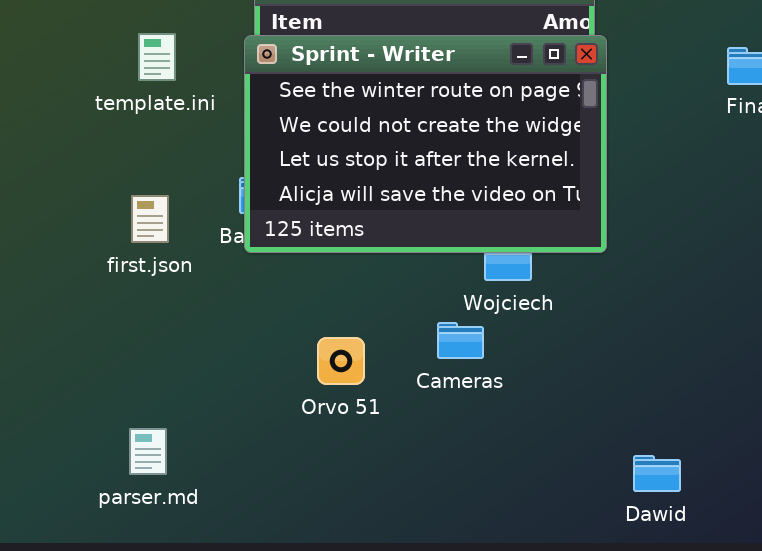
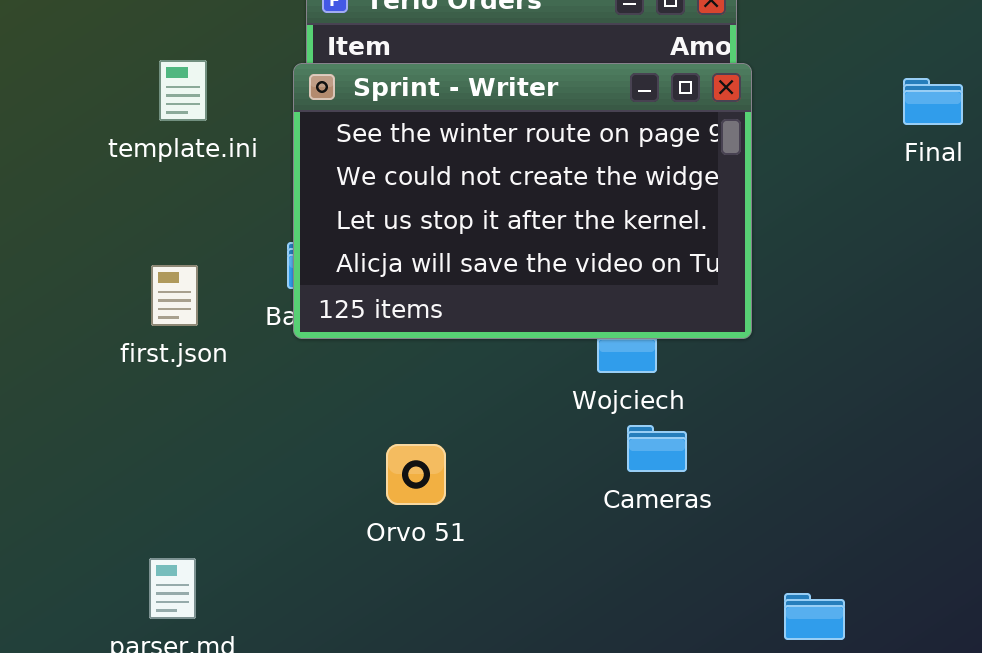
Cameras: [437,322,484,359] -> [627,425,687,472], moved

